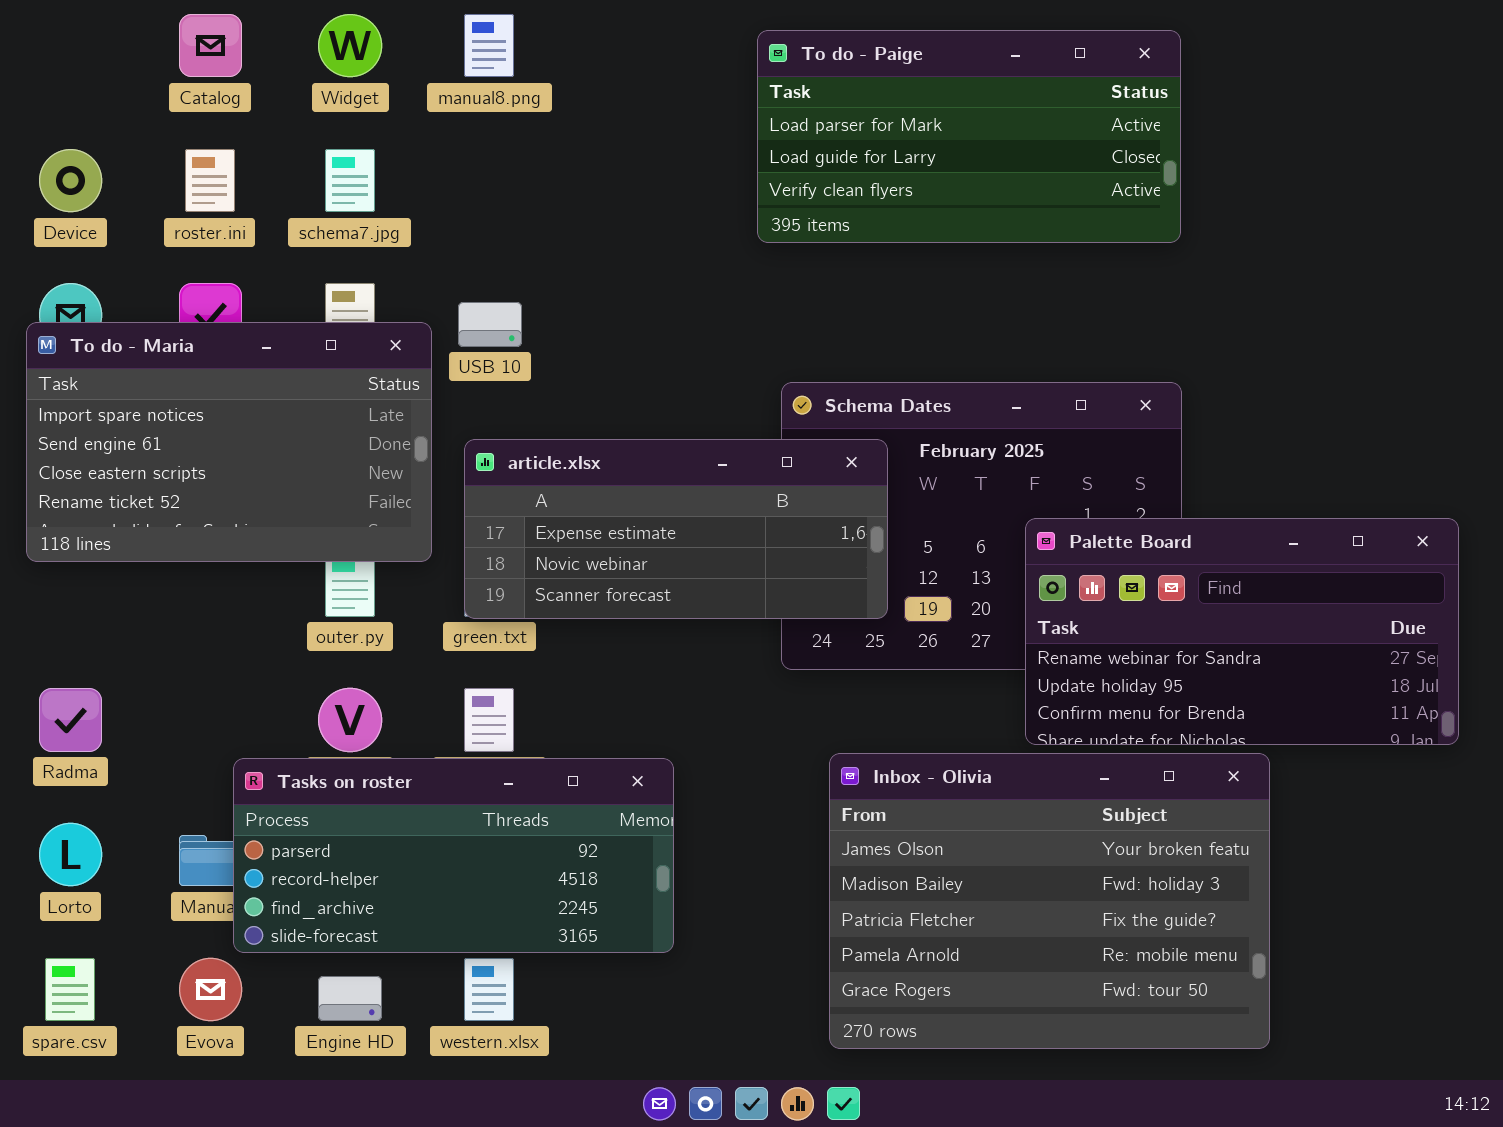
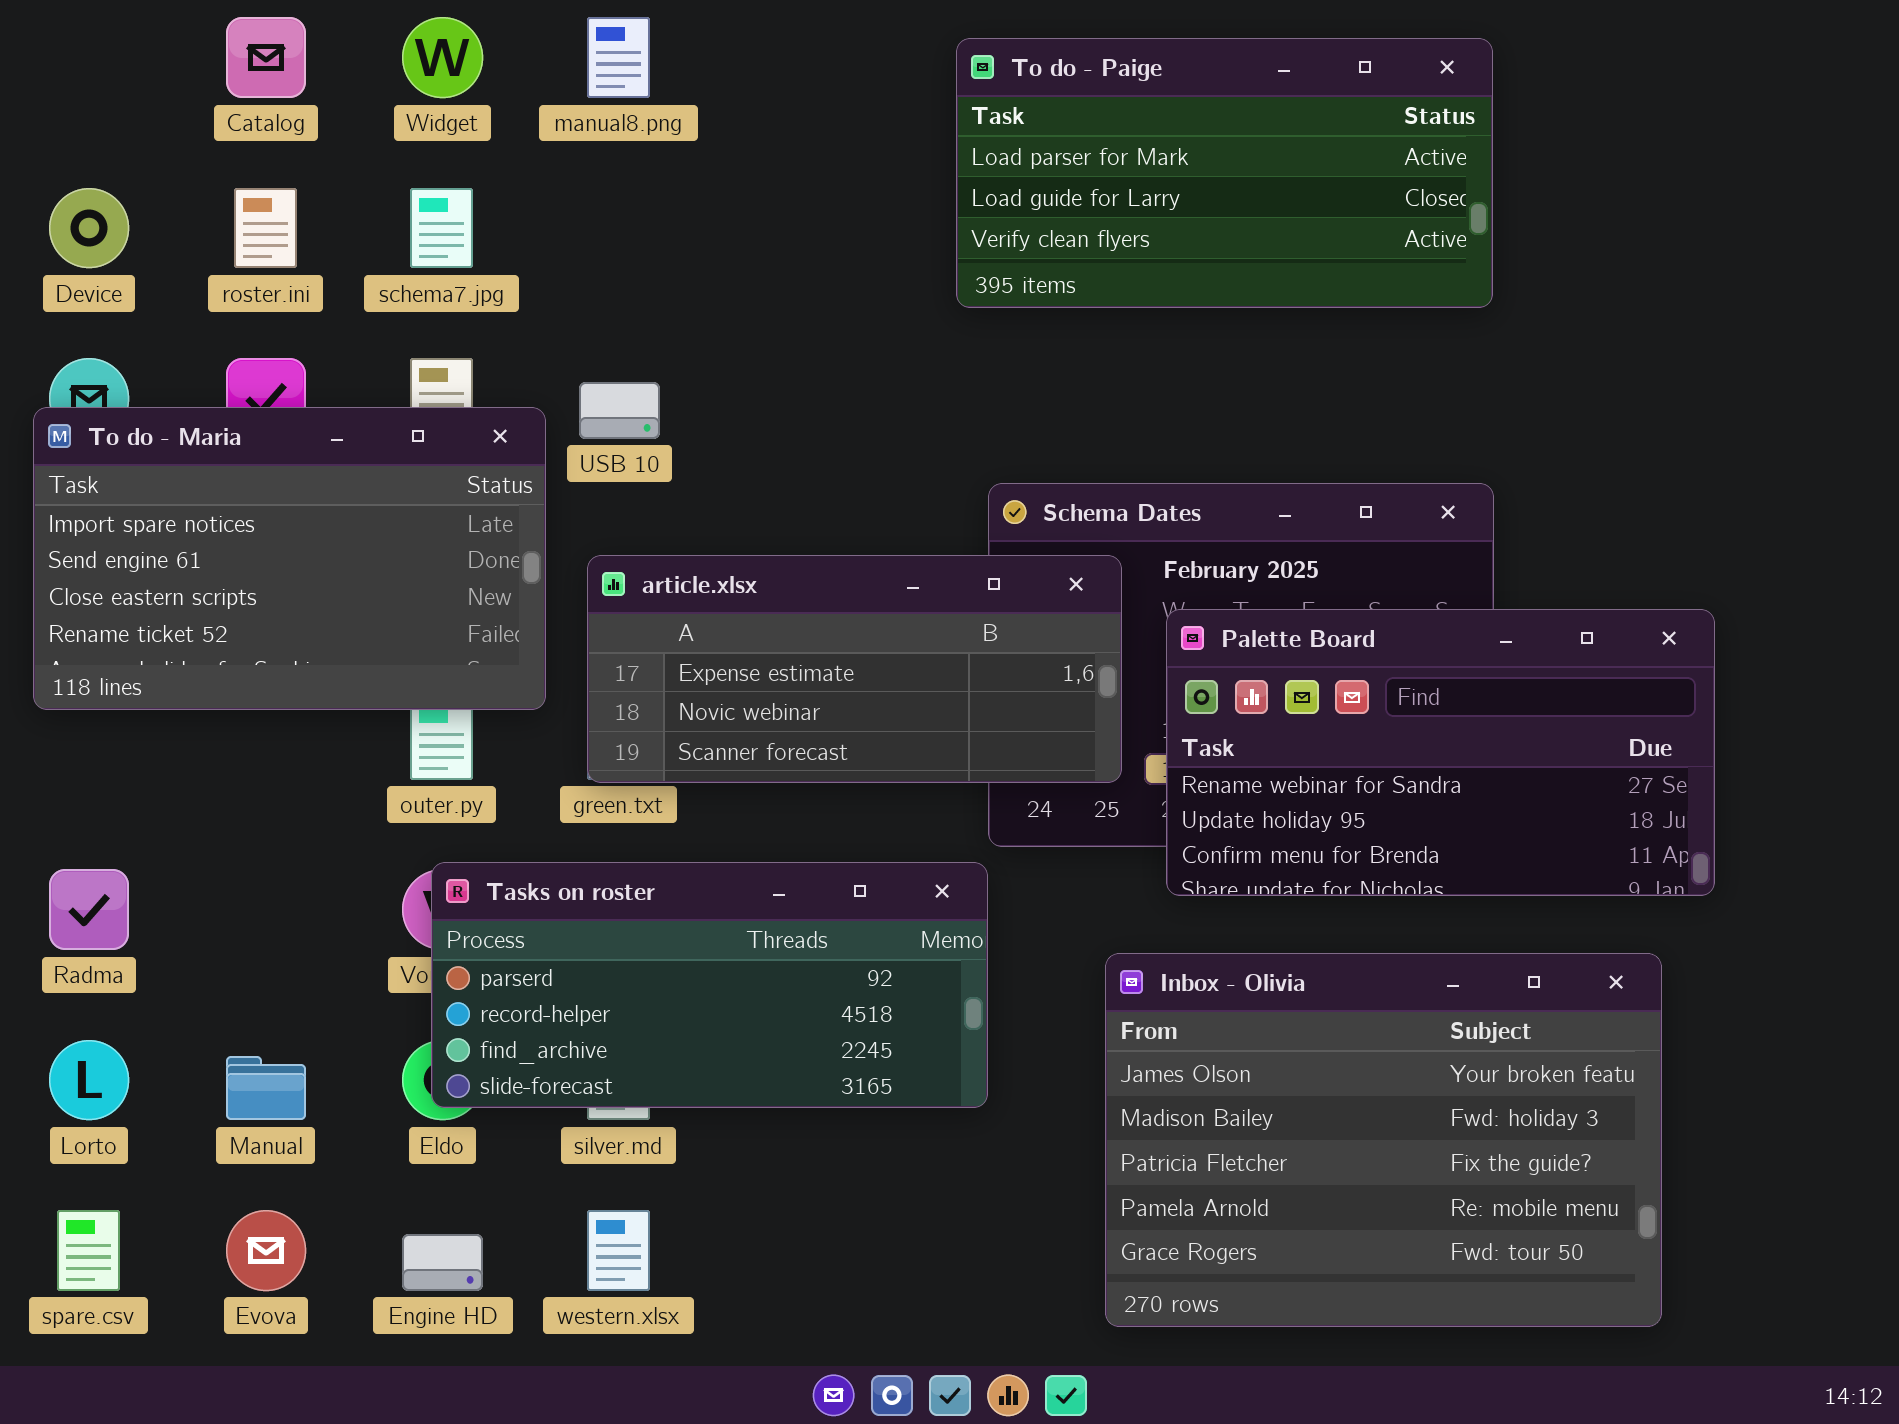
Palette Board: [1025,518,1459,745] -> [1166,609,1715,896], moved
Inbox - Olivia: [829,753,1270,1049] -> [1105,953,1662,1327], moved
Tasks on roster: [233,758,674,953] -> [431,862,988,1108], moved

